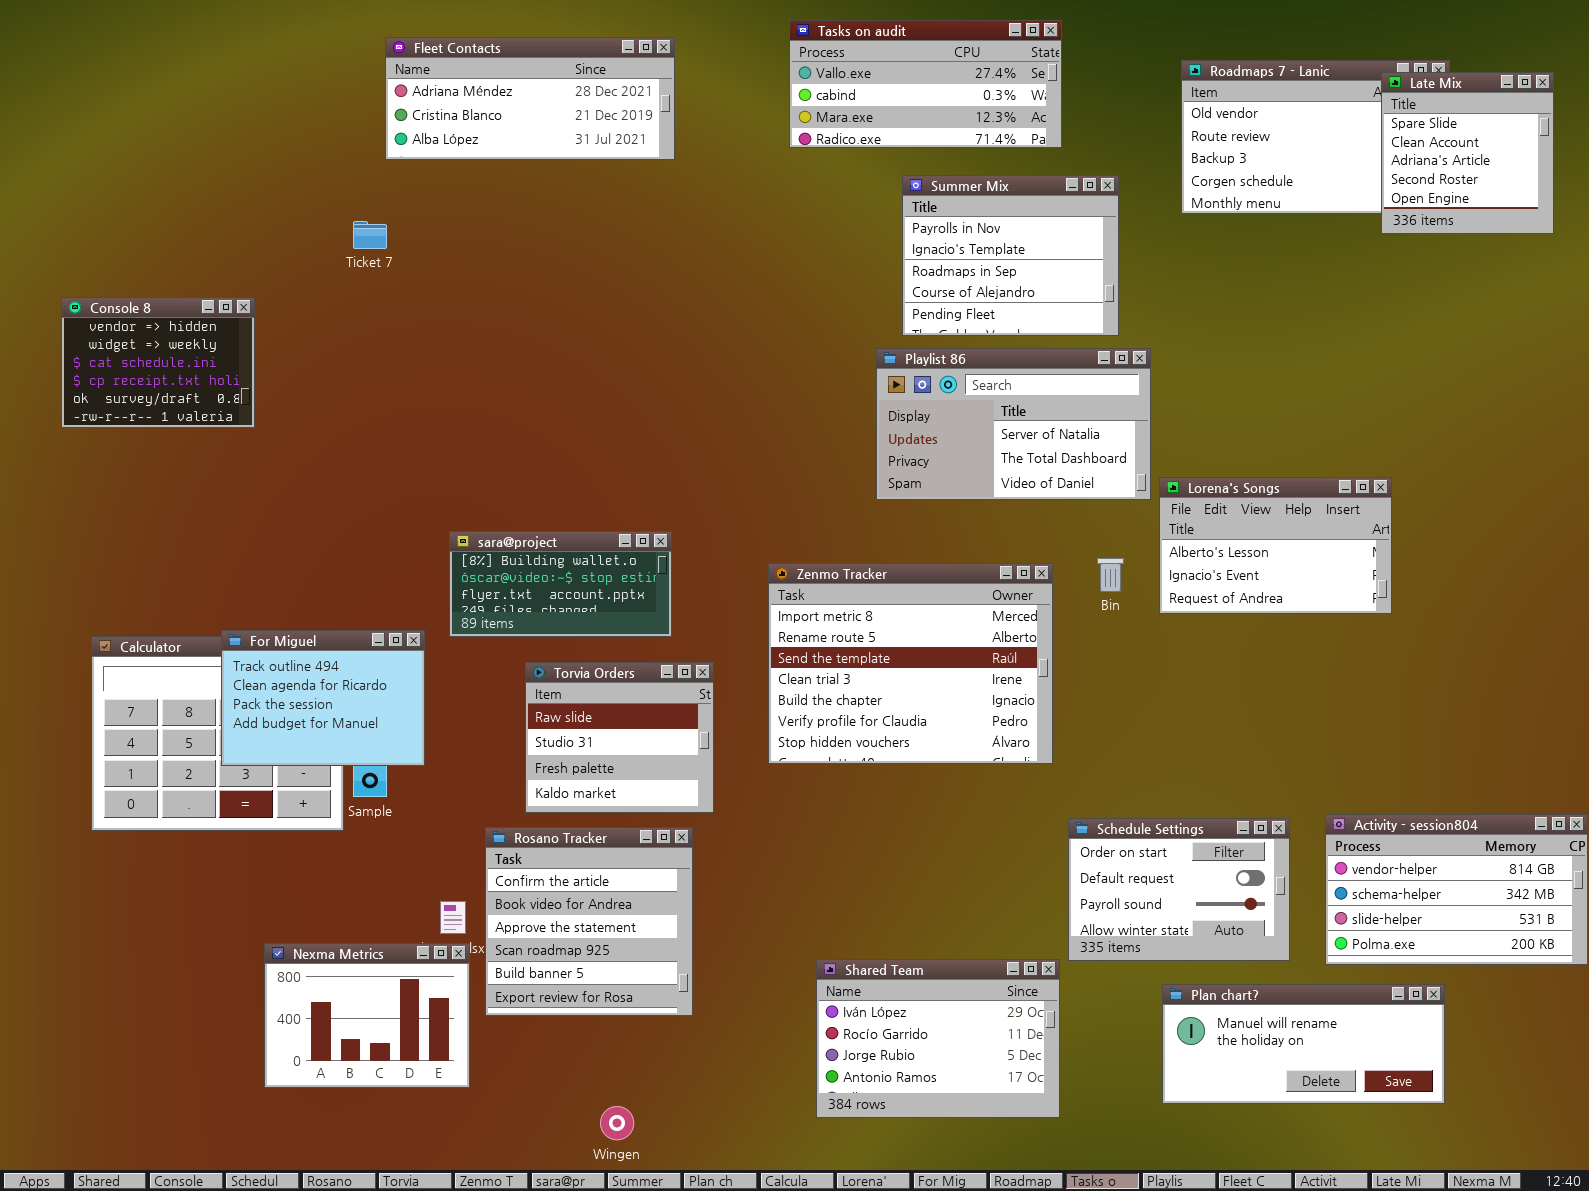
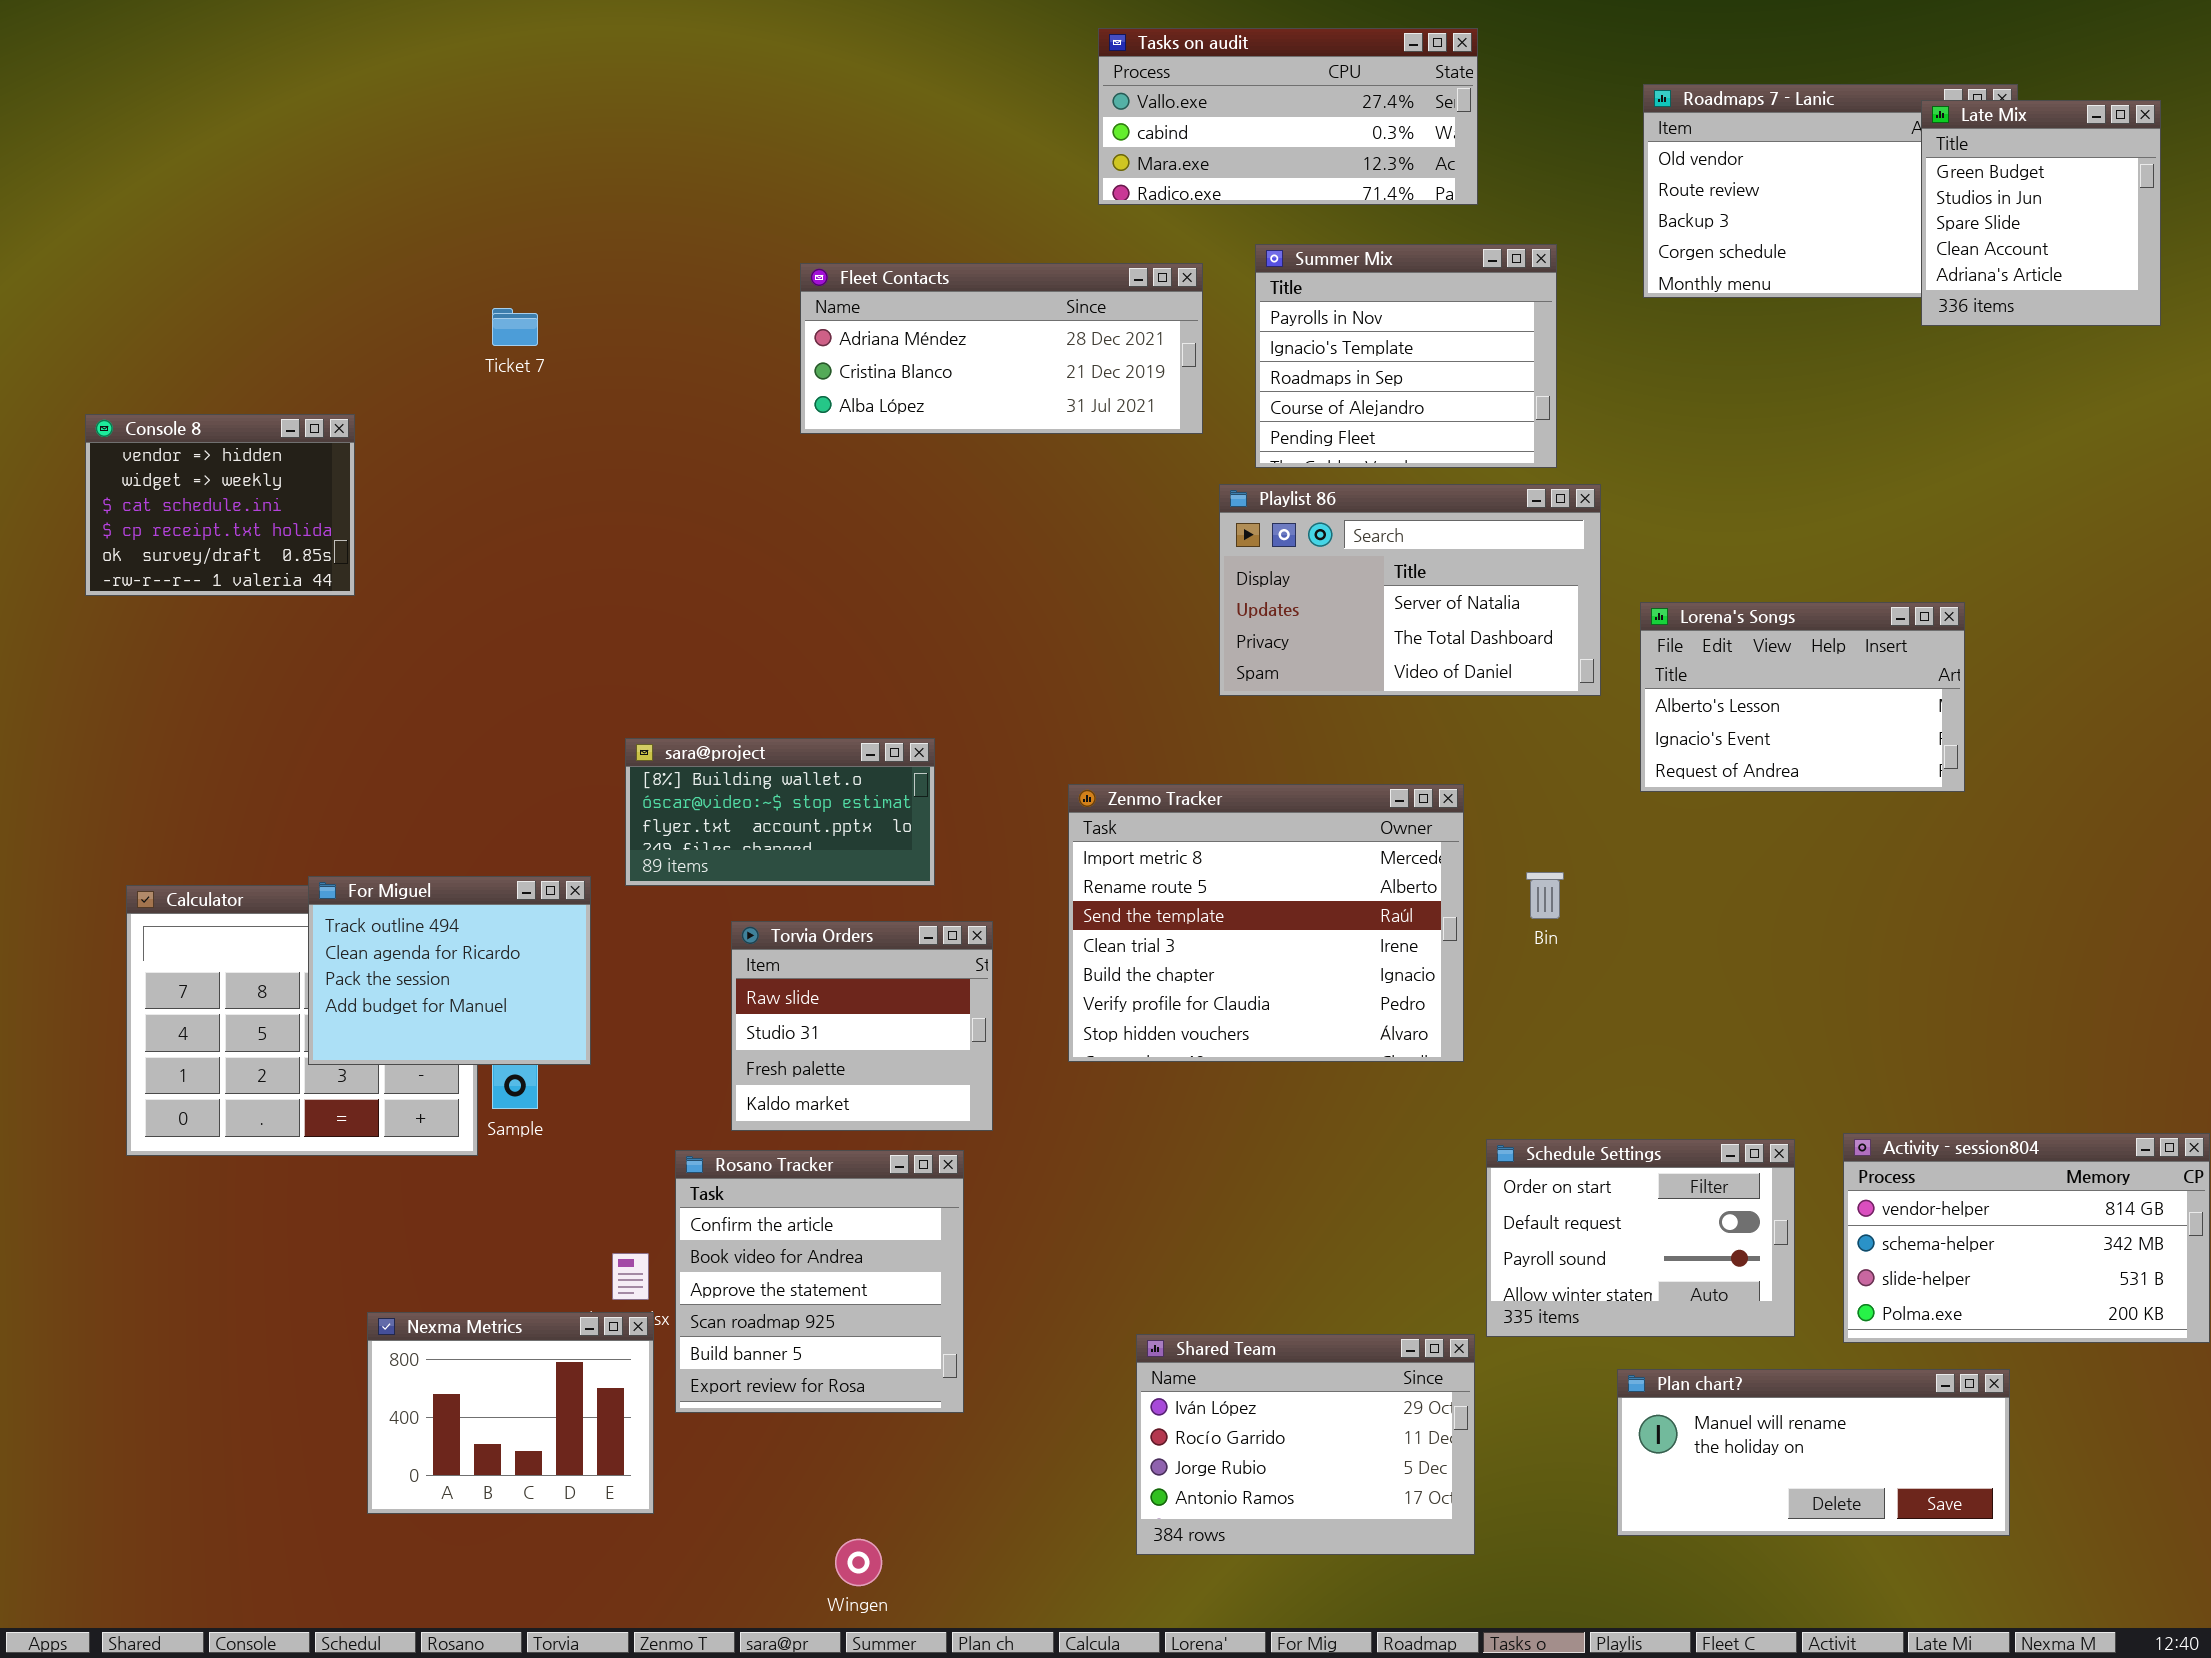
Fleet Contacts: [385,37,675,160] -> [800,263,1203,434], moved
Late Mix: [1381,72,1554,234] -> [1921,100,2161,326], scrolled up 2 rows
Lorena's Songs: [1159,477,1392,614] -> [1640,602,1965,792], moved
Bin: [1097,558,1124,592] -> [1526,872,1564,919], moved

